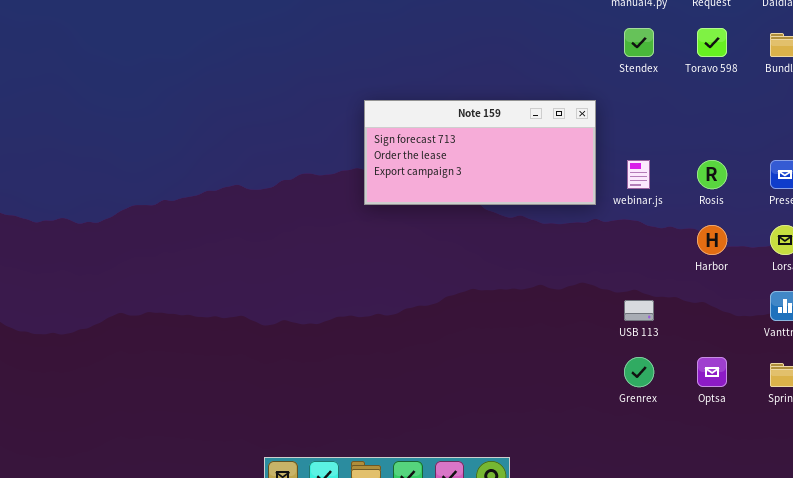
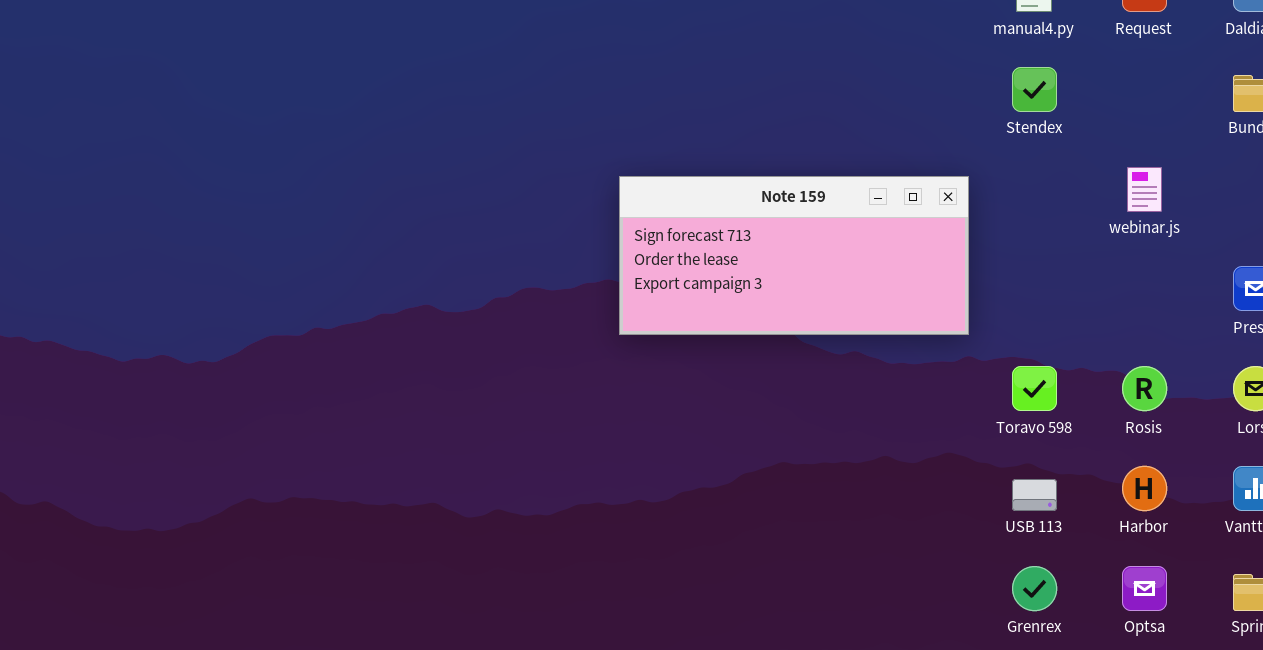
Toravo 598: [697,28,727,57] -> [1012,366,1057,411], moved
webinar.js: [627,160,650,189] -> [1127,167,1162,212], moved
Rosis: [697,160,727,189] -> [1122,366,1167,411], moved
Harbor: [697,225,727,255] -> [1122,466,1167,511], moved

